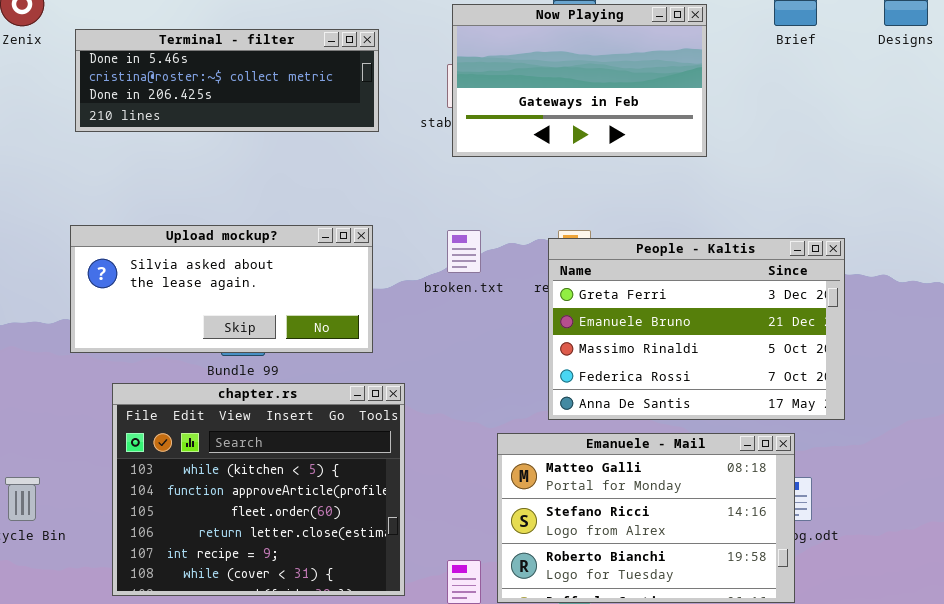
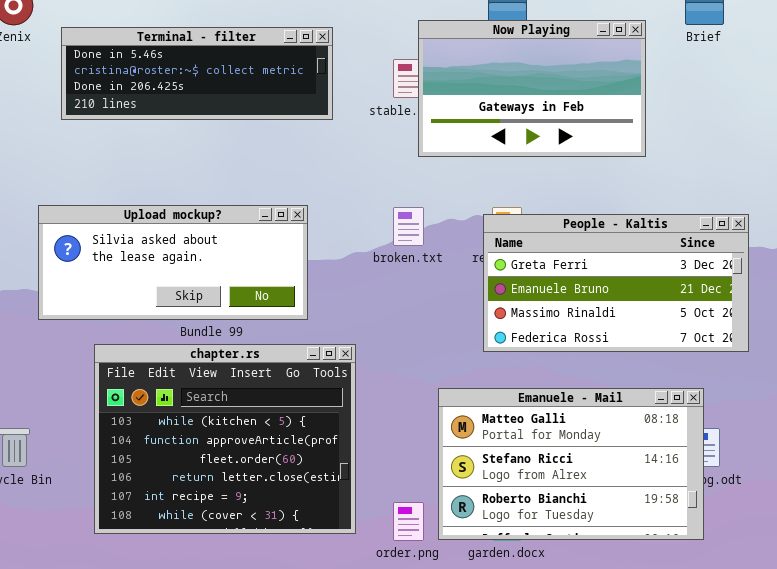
Now Playing: [452,4,707,157] -> [418,20,646,157], moved
Upload mockup?: [70,225,373,353] -> [38,205,308,320], moved
People - Kaltis: [548,238,845,420] -> [483,214,749,352], resized

